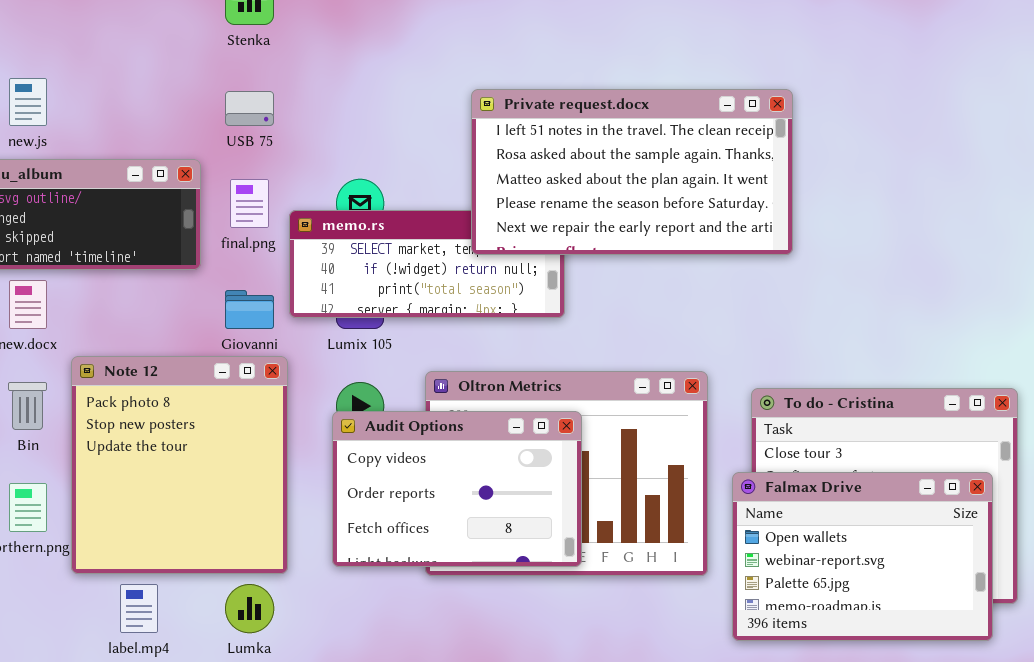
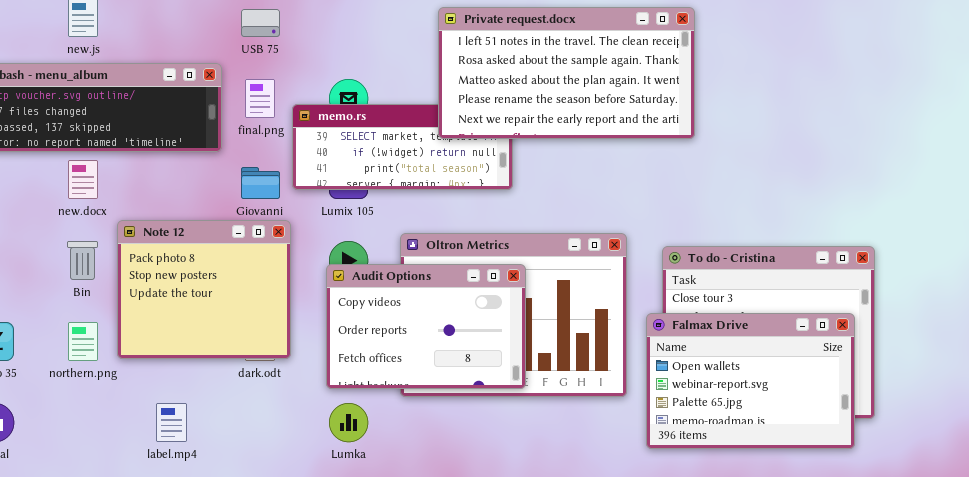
Note 12: [71,356,288,574] -> [117,220,291,359], resized
Lumka: [225,584,274,633] -> [329,403,368,442], moved

